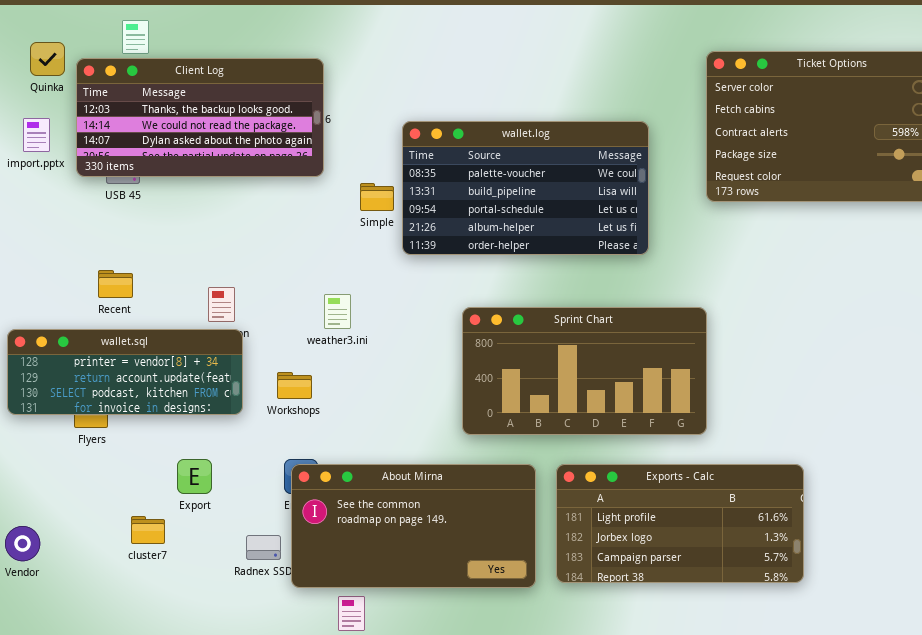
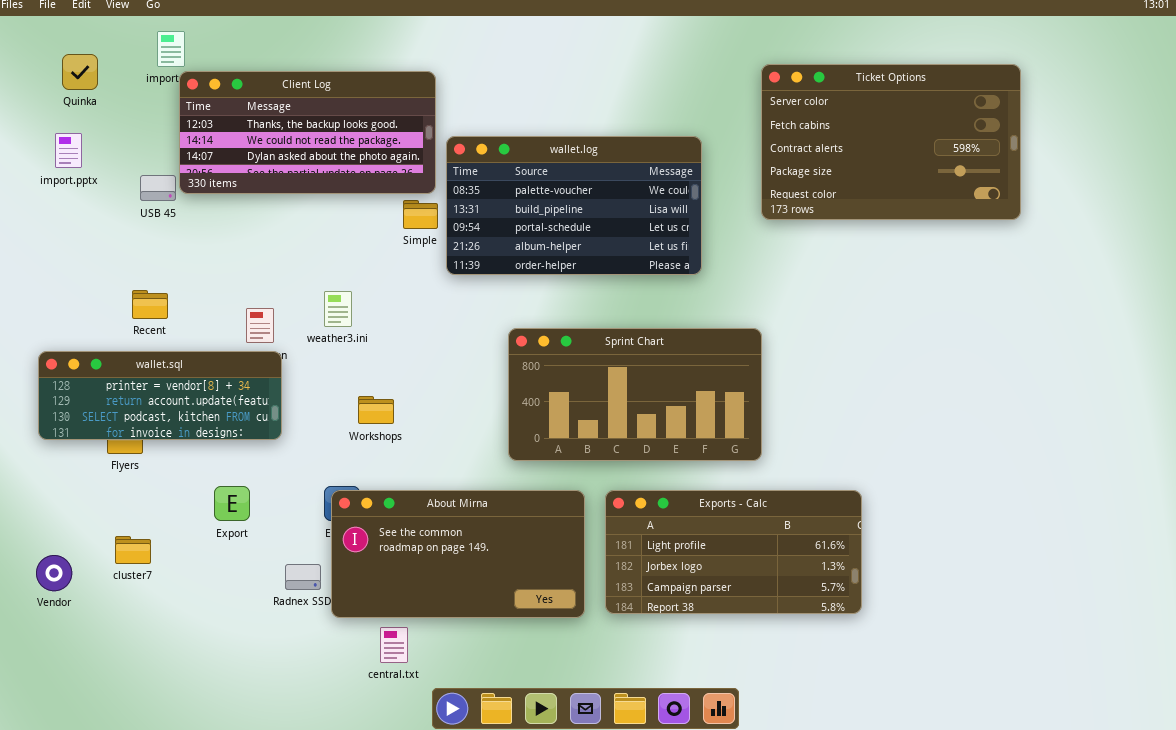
Client Log: [76,58,324,177] -> [179,71,436,194], moved
weather3.ini: [324,294,351,329] -> [324,291,352,327], moved
Workshops: [277,372,312,399] -> [358,396,394,424], moved
cluster7: [131,516,165,544] -> [115,536,151,564], moved

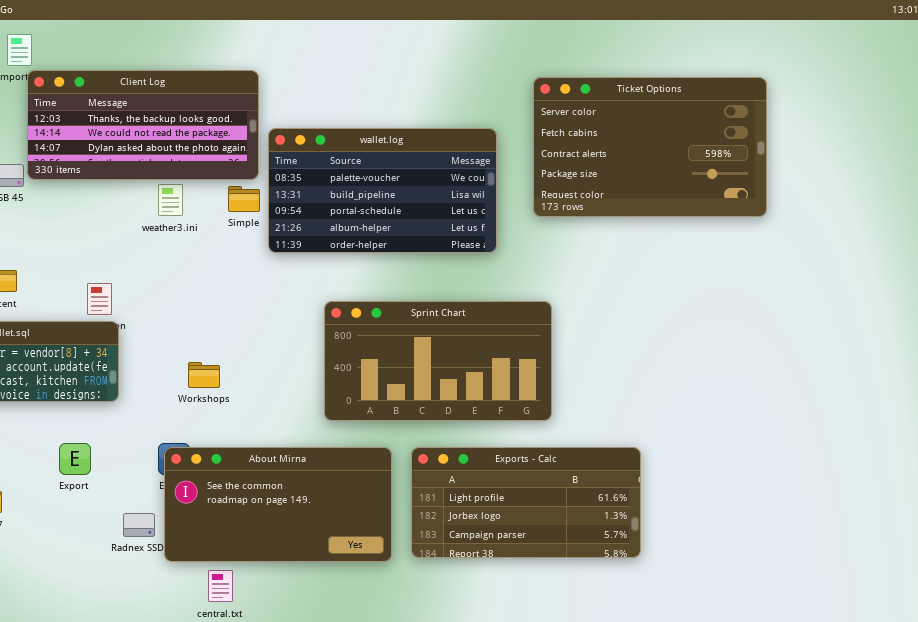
Ticket Options: [761,64,1021,220] -> [533,77,767,217], moved
weather3.ini: [324,291,352,327] -> [158,184,183,216], moved

